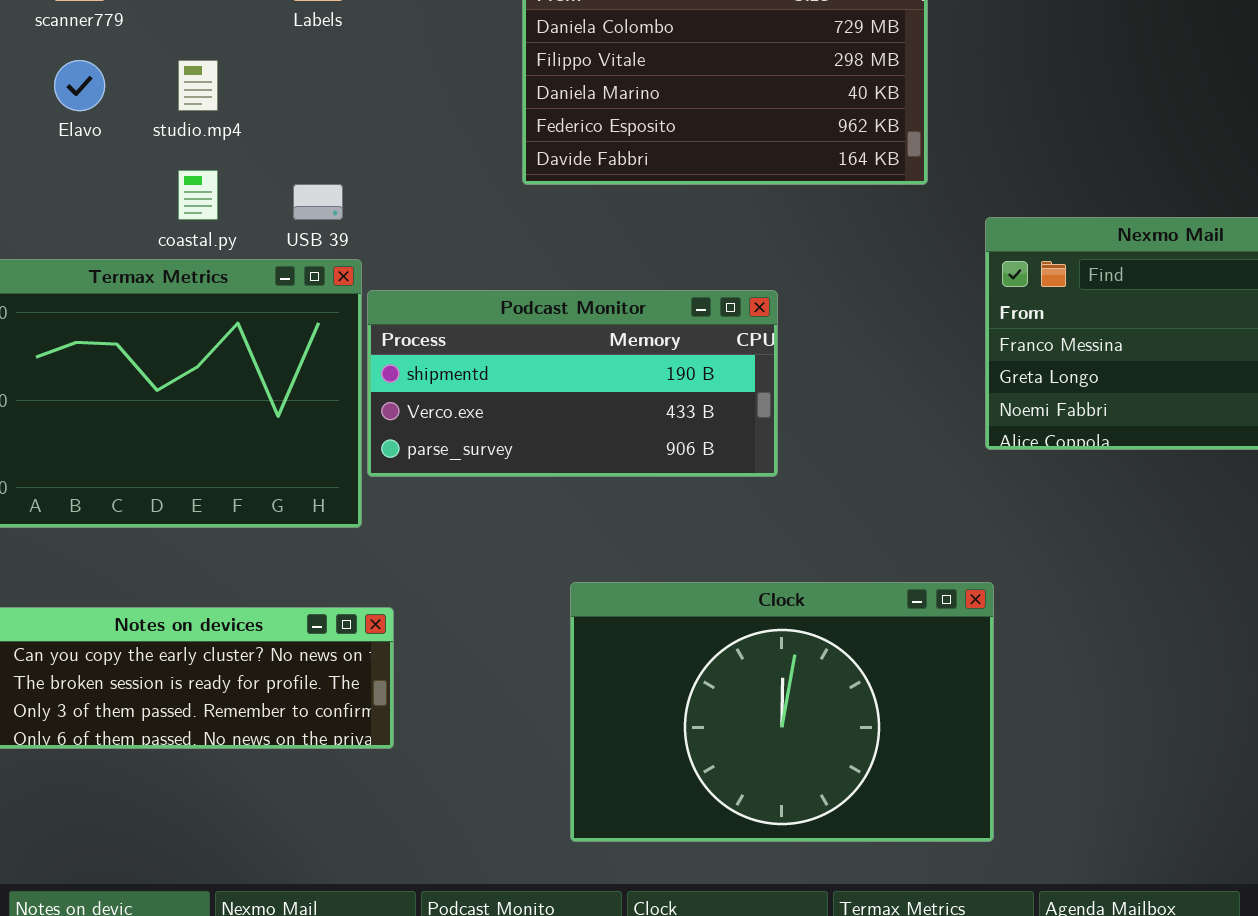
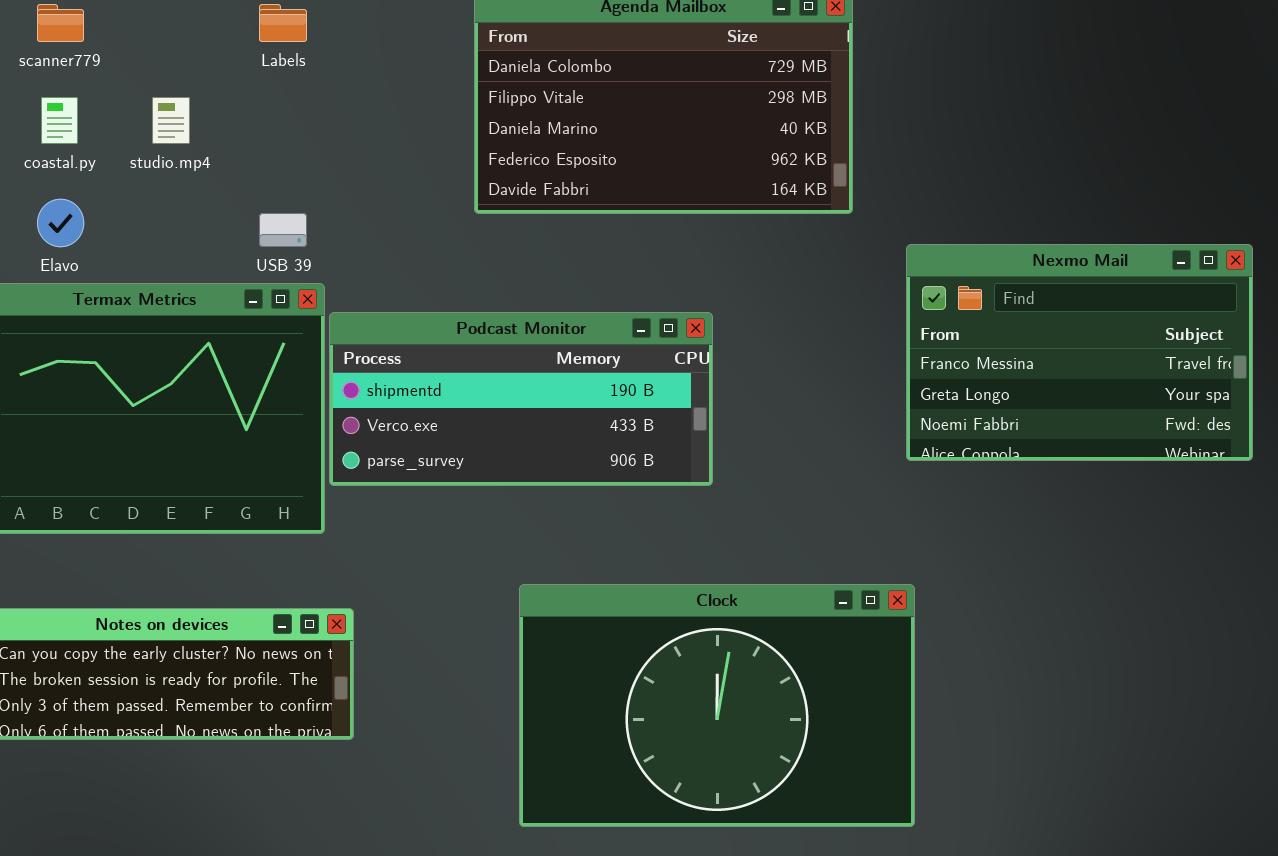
Elavo: [54,60,105,111] -> [37,199,84,247], moved
coastal.py: [178,170,218,220] -> [41,97,78,144], moved

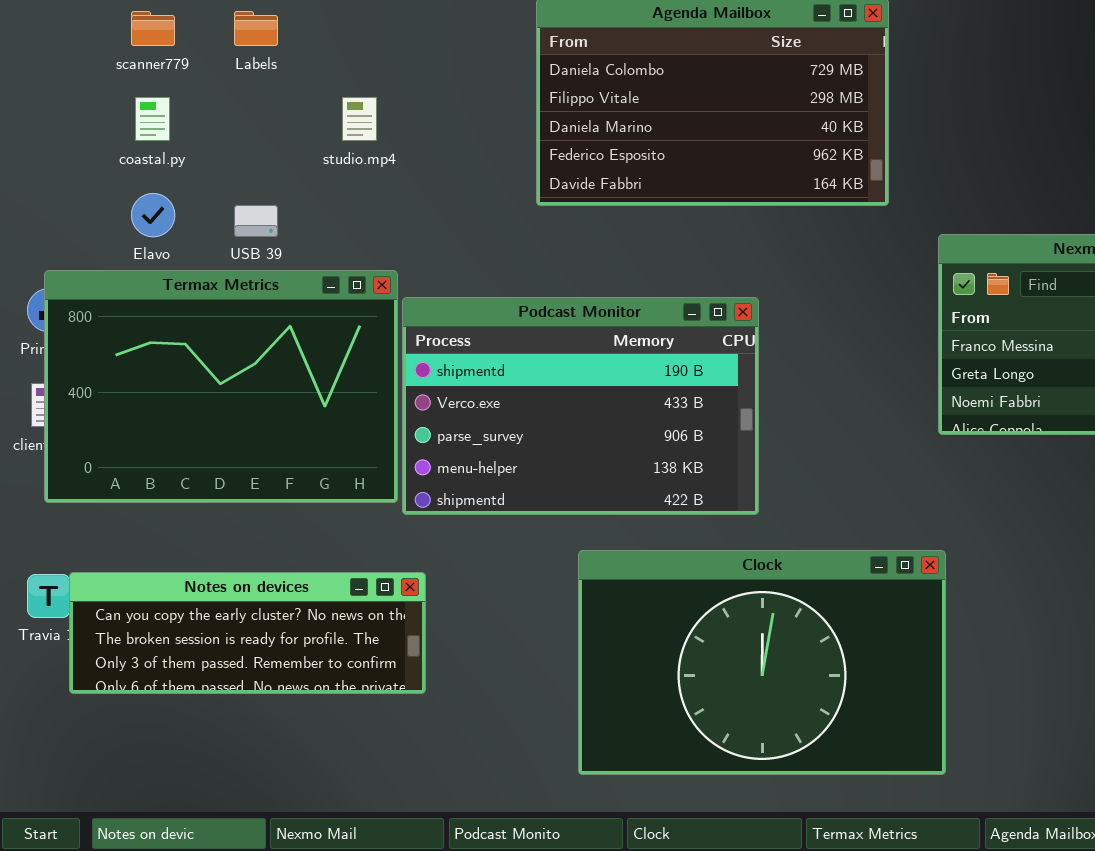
Labels: [259,4,307,42] -> [234,11,278,46], moved
studio.mp4: [152,97,190,144] -> [342,97,377,141], moved
USB 39: [259,213,307,247] -> [234,205,278,237], moved
Podcast Monitor: [329,312,713,486] -> [402,297,759,515], resized

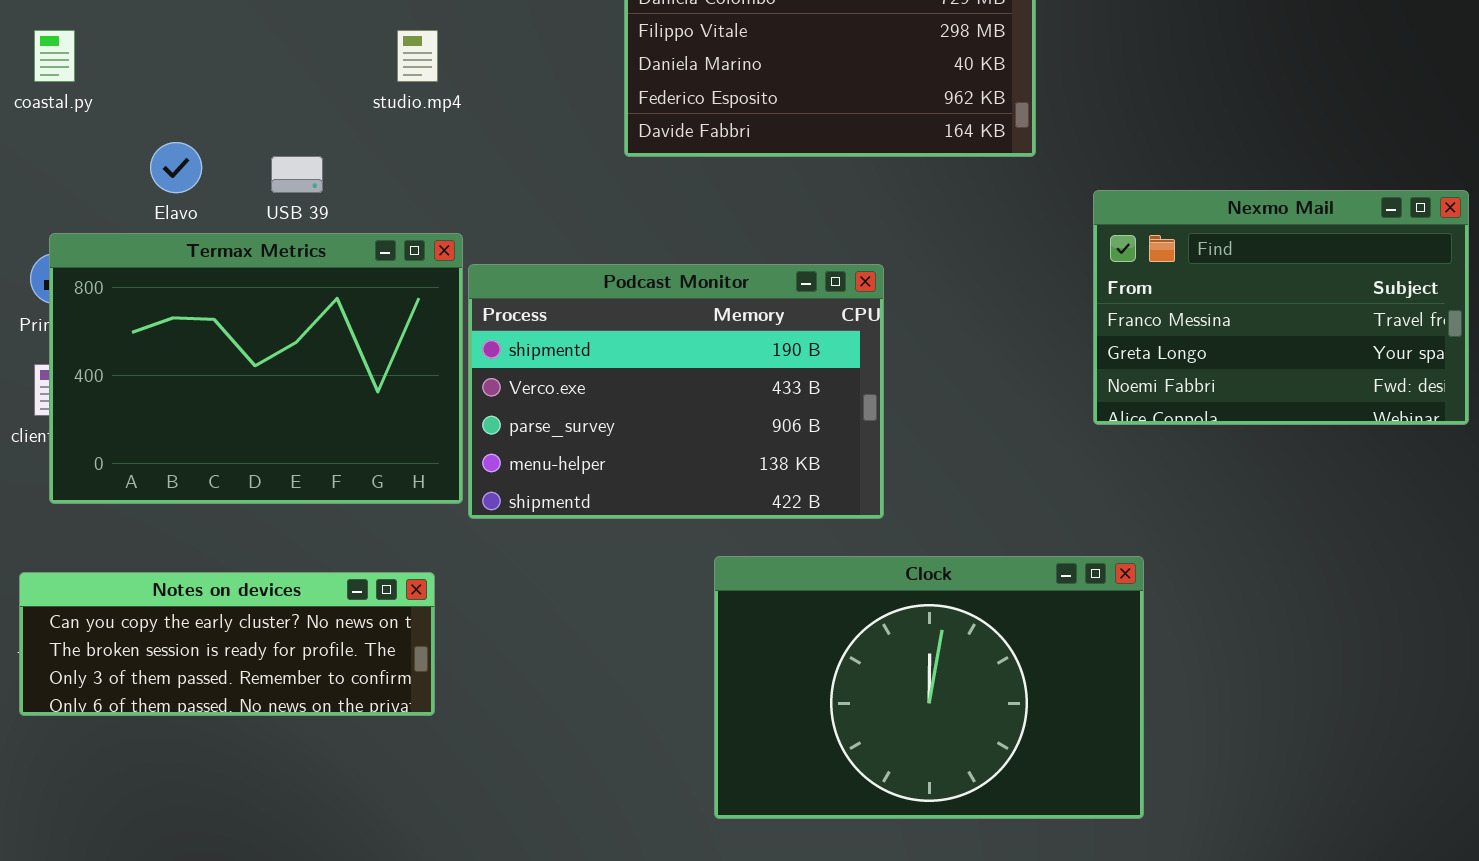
coastal.py: [135,97,170,141] -> [34,30,75,82], moved
Clock: [578,550,946,775] -> [714,556,1144,819], moved
Notes on devices: [69,572,426,694] -> [19,572,435,716], moved

